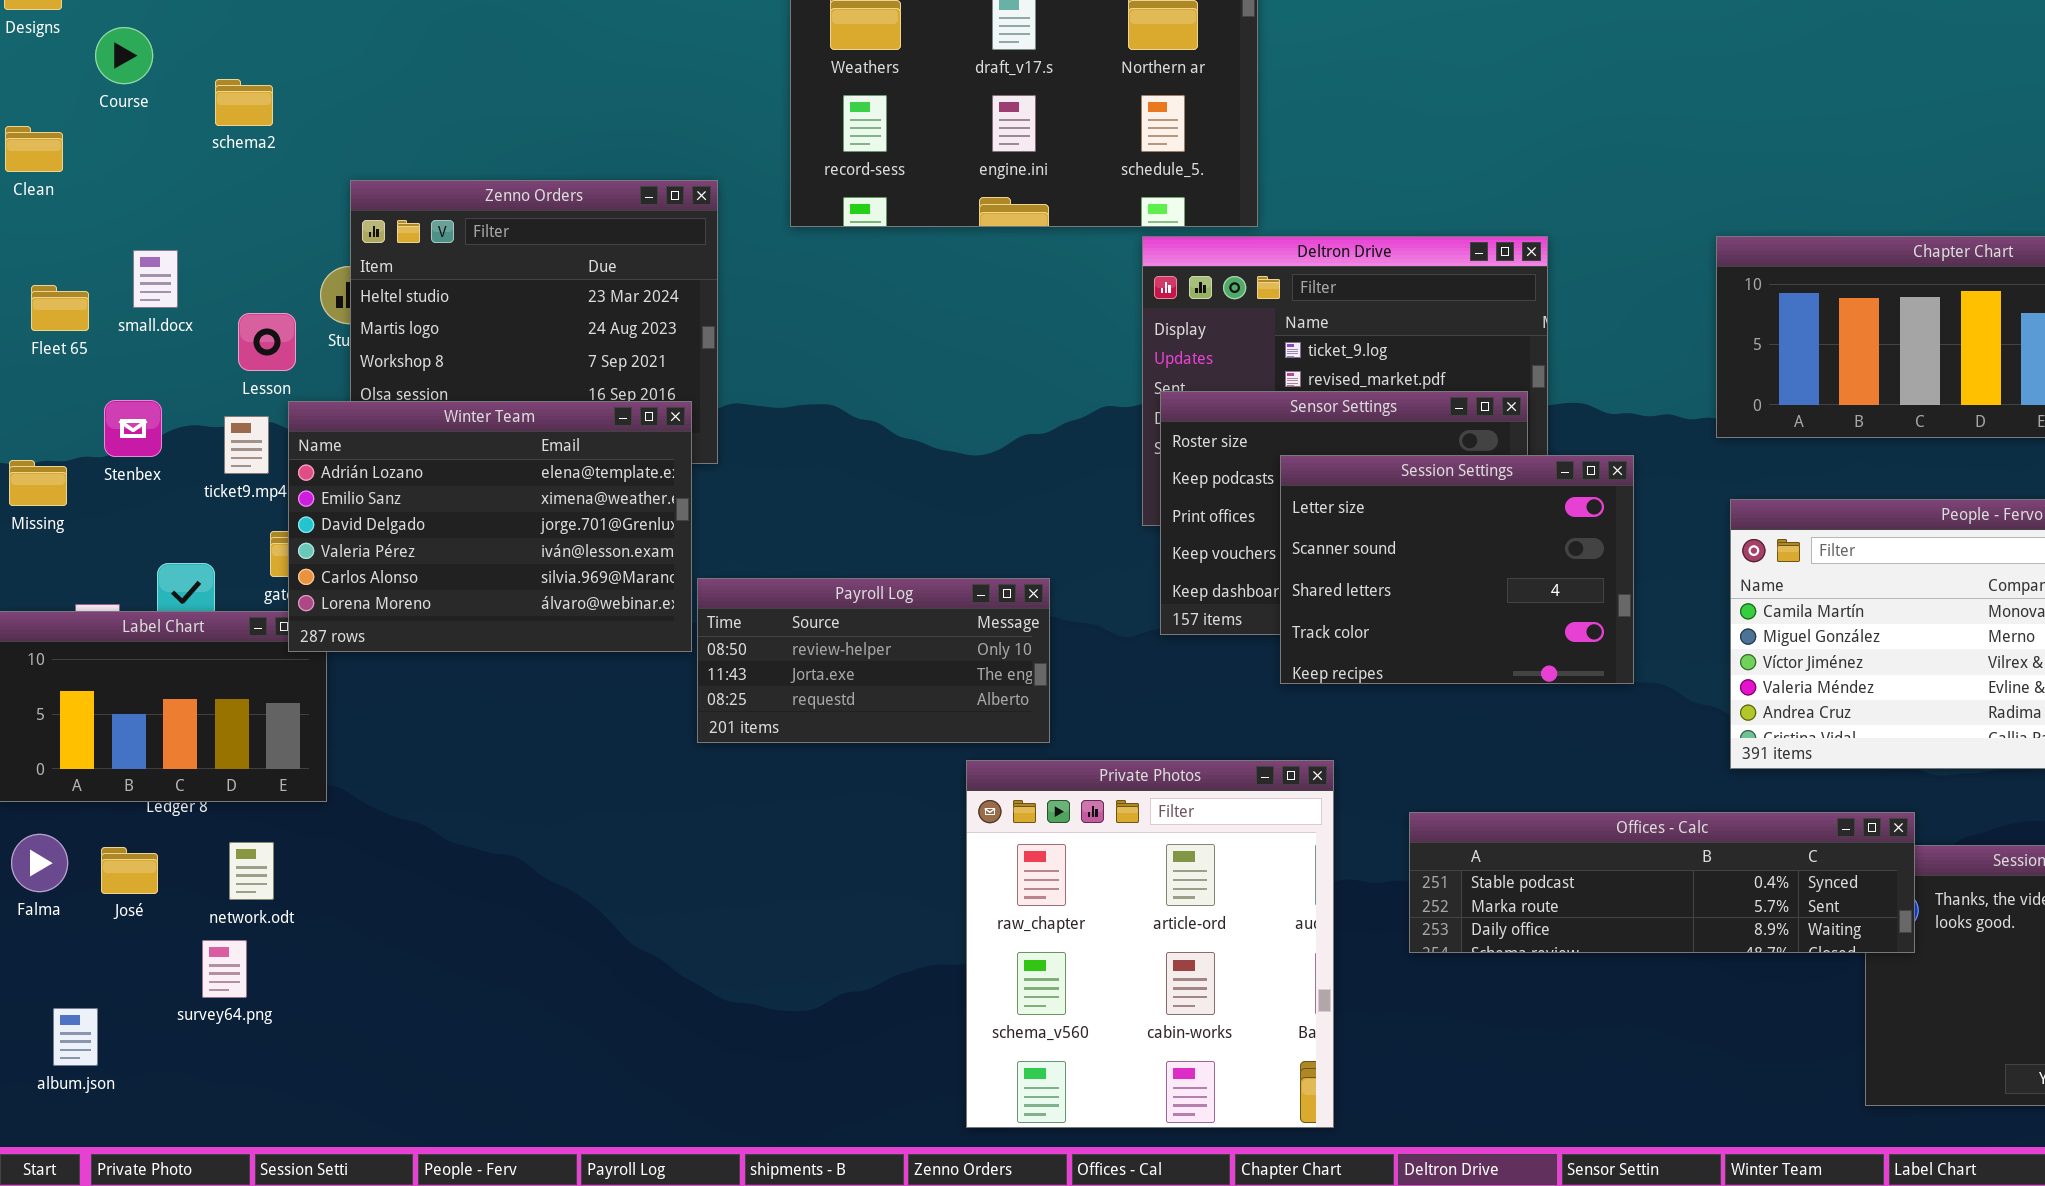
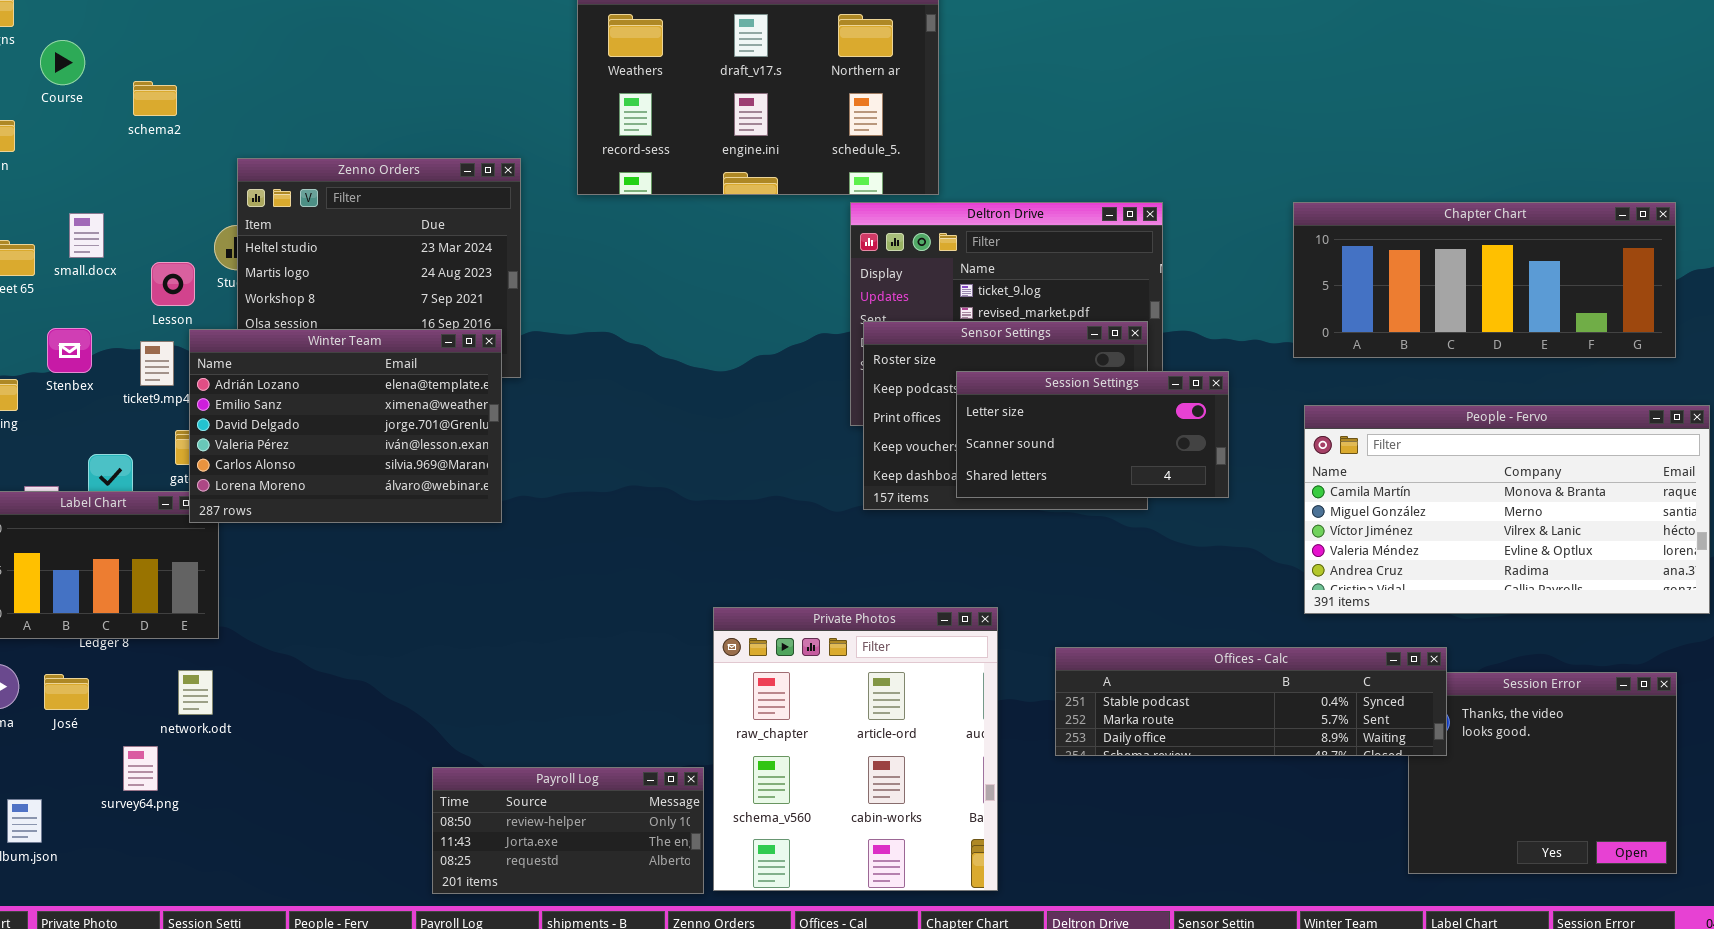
Session Settings: [1280,455,1634,684] -> [956,371,1229,498], resized
Payroll Log: [697,578,1050,743] -> [432,767,704,894], moved
network.odt: [229,842,274,900] -> [178,670,213,715], moved

